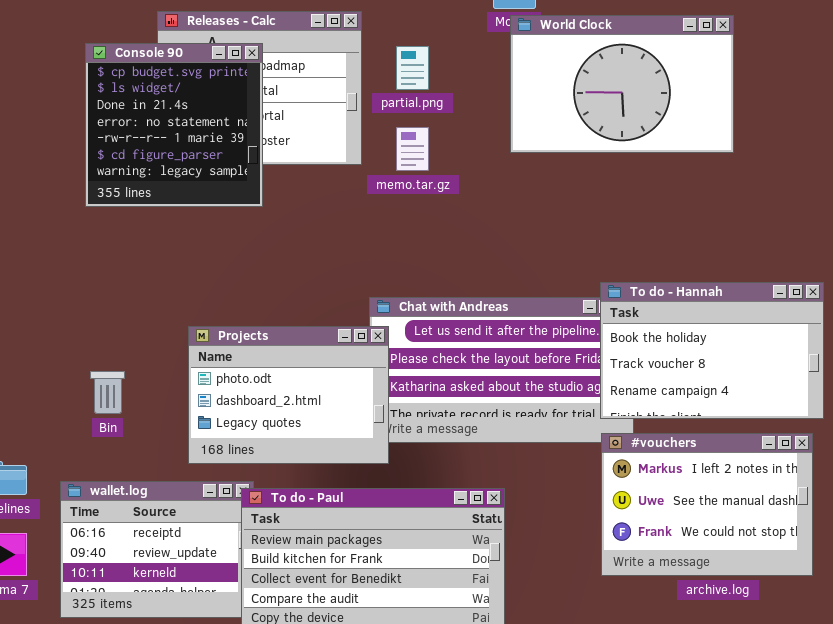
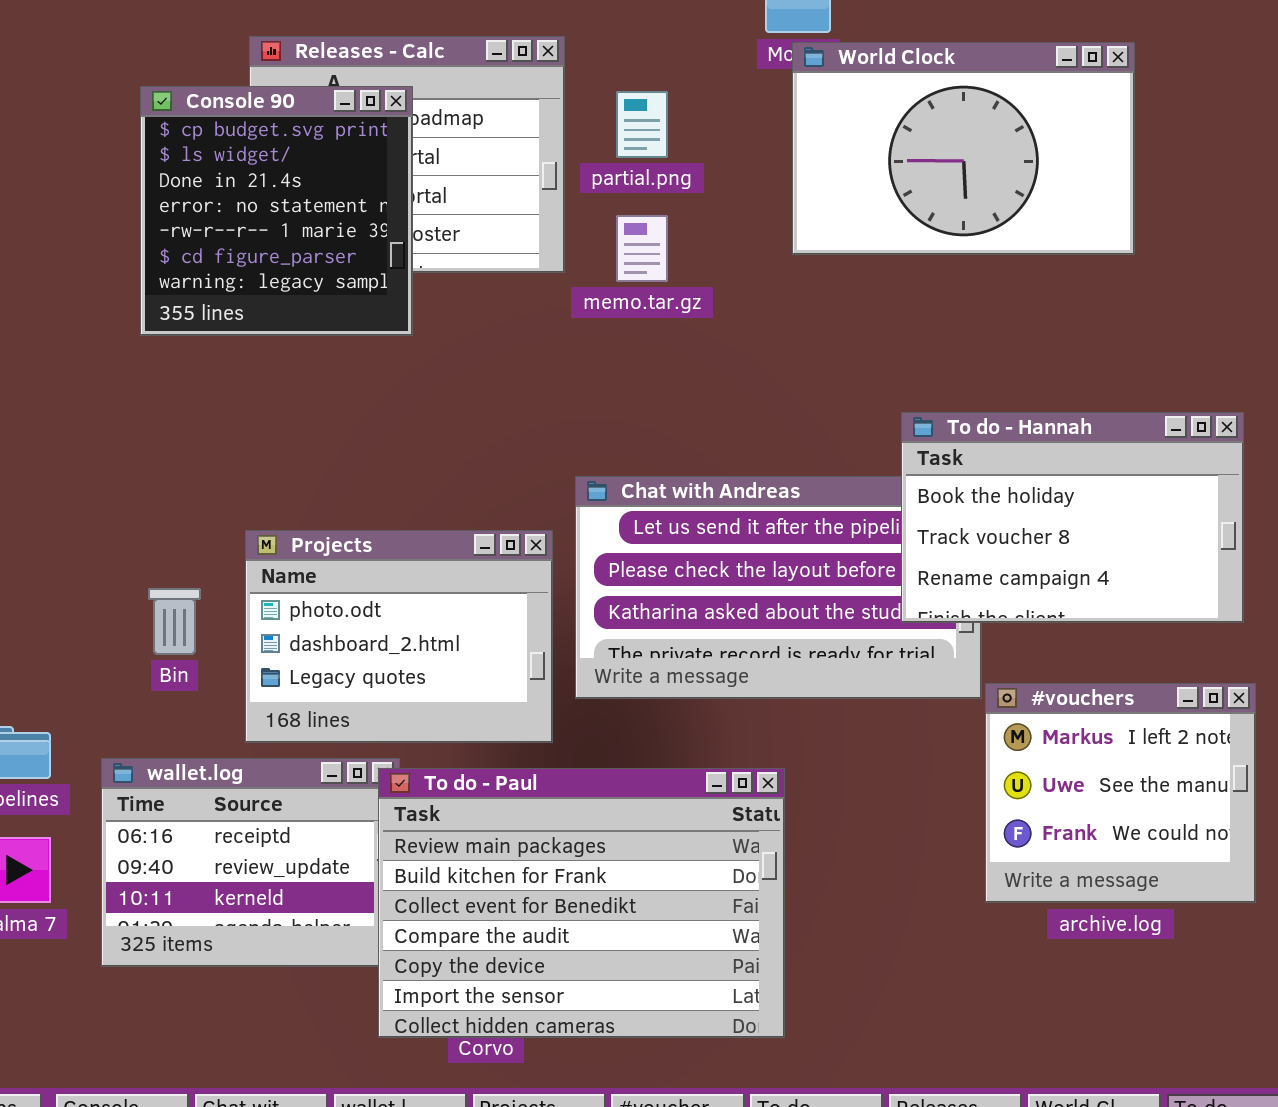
To do - Hannah: [600,282,824,419] -> [901,412,1244,623], moved
Projects: [188,326,389,464] -> [245,530,553,743], moved
#vouchers: [601,433,813,576] -> [985,683,1256,903], resized

